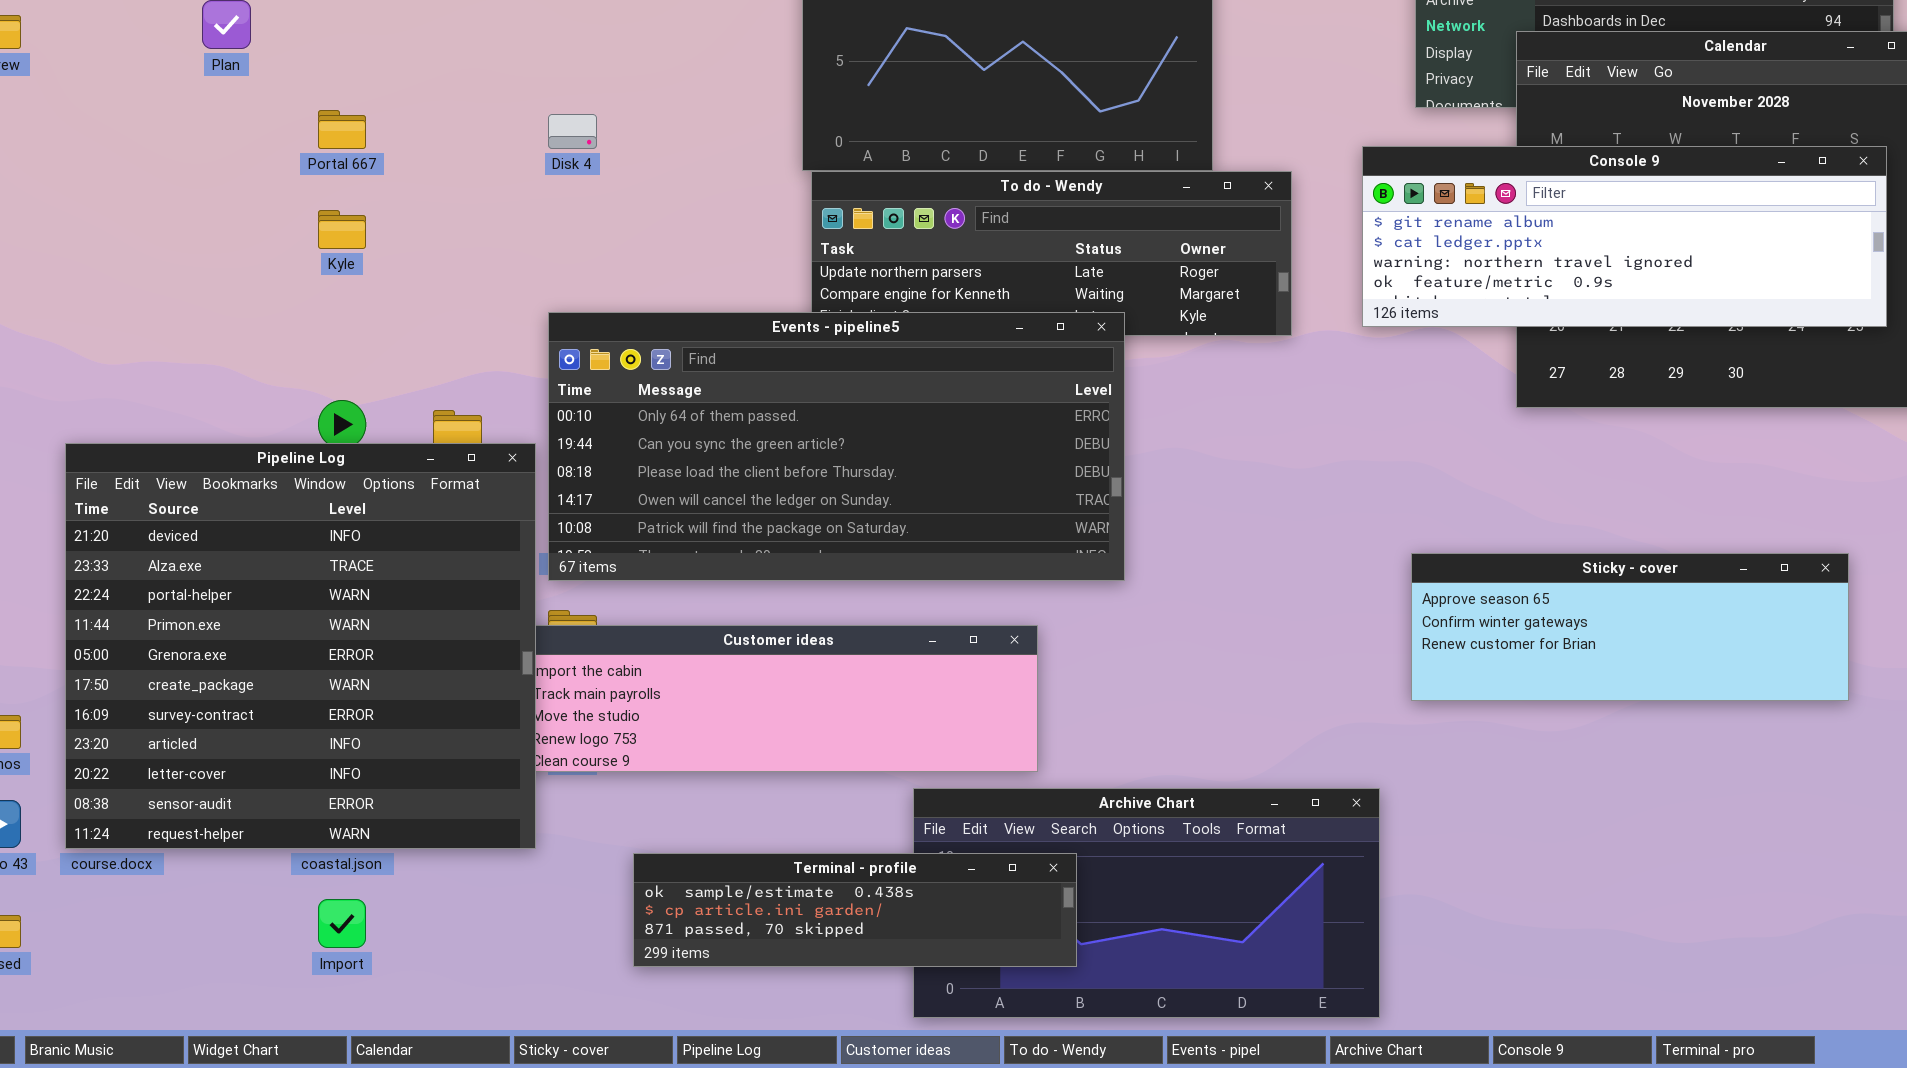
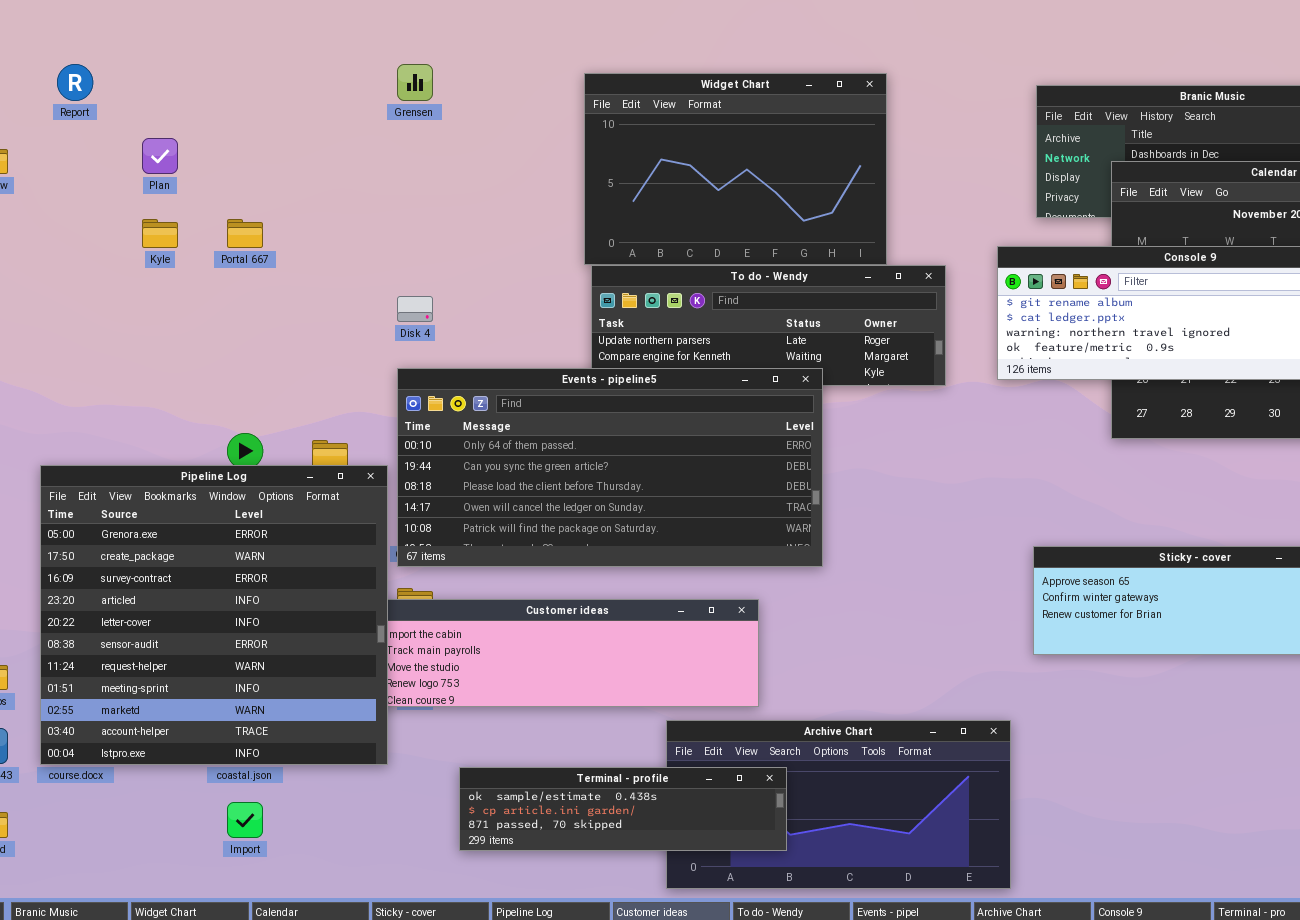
Disk 4: [548,114,597,149] -> [397,296,433,322], moved
Kyle: [318,210,366,249] -> [142,219,178,248], moved
Pipeline Log: [65,443,536,849] -> [40,465,388,765], scrolled down 4 rows

